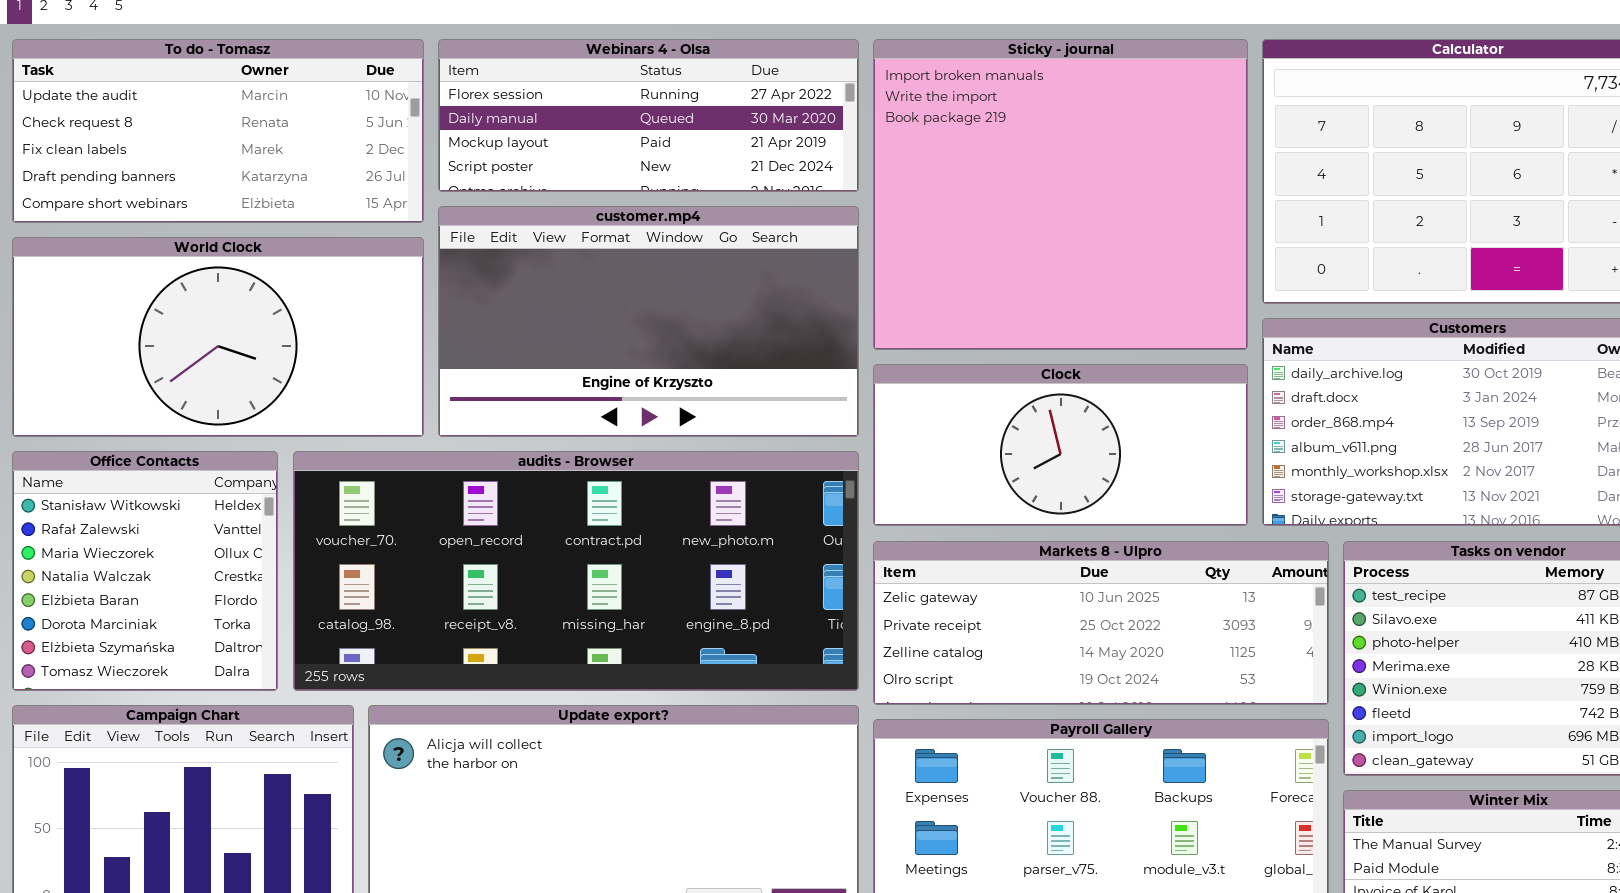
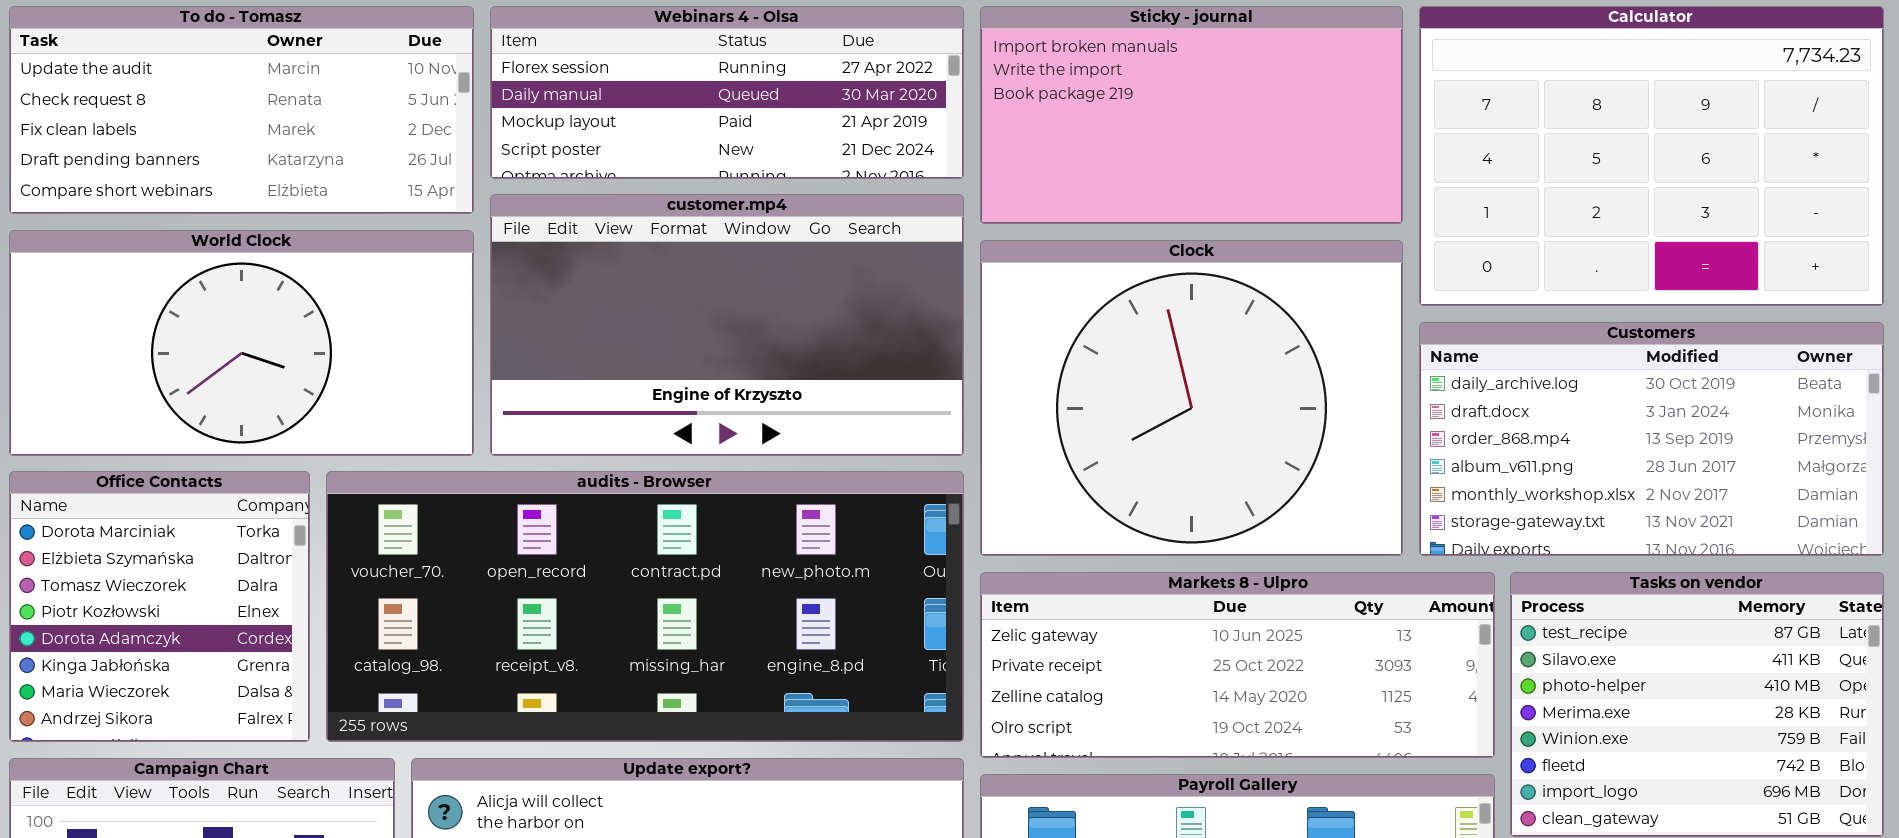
Sticky - journal: [873,39,1248,350] -> [980,6,1403,224], resized
Clock: [873,364,1248,526] -> [980,240,1403,556], resized
Office Contacts: [12,451,278,691] -> [9,471,310,742], scrolled down 5 rows

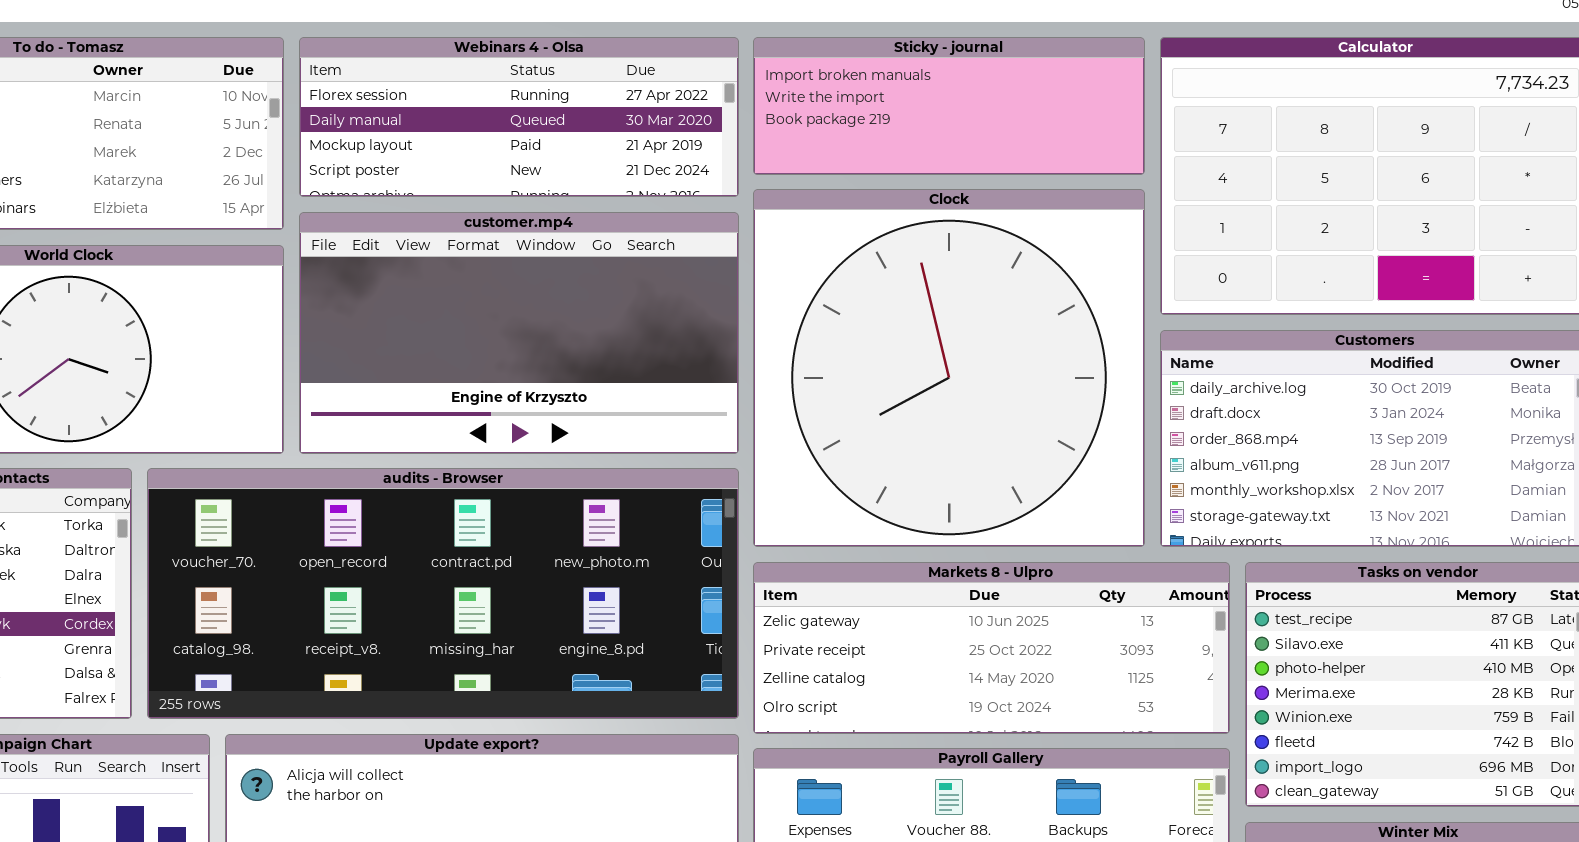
Sticky - journal: [980,6,1403,224] -> [753,37,1145,175], resized
Clock: [980,240,1403,556] -> [753,189,1145,547], resized

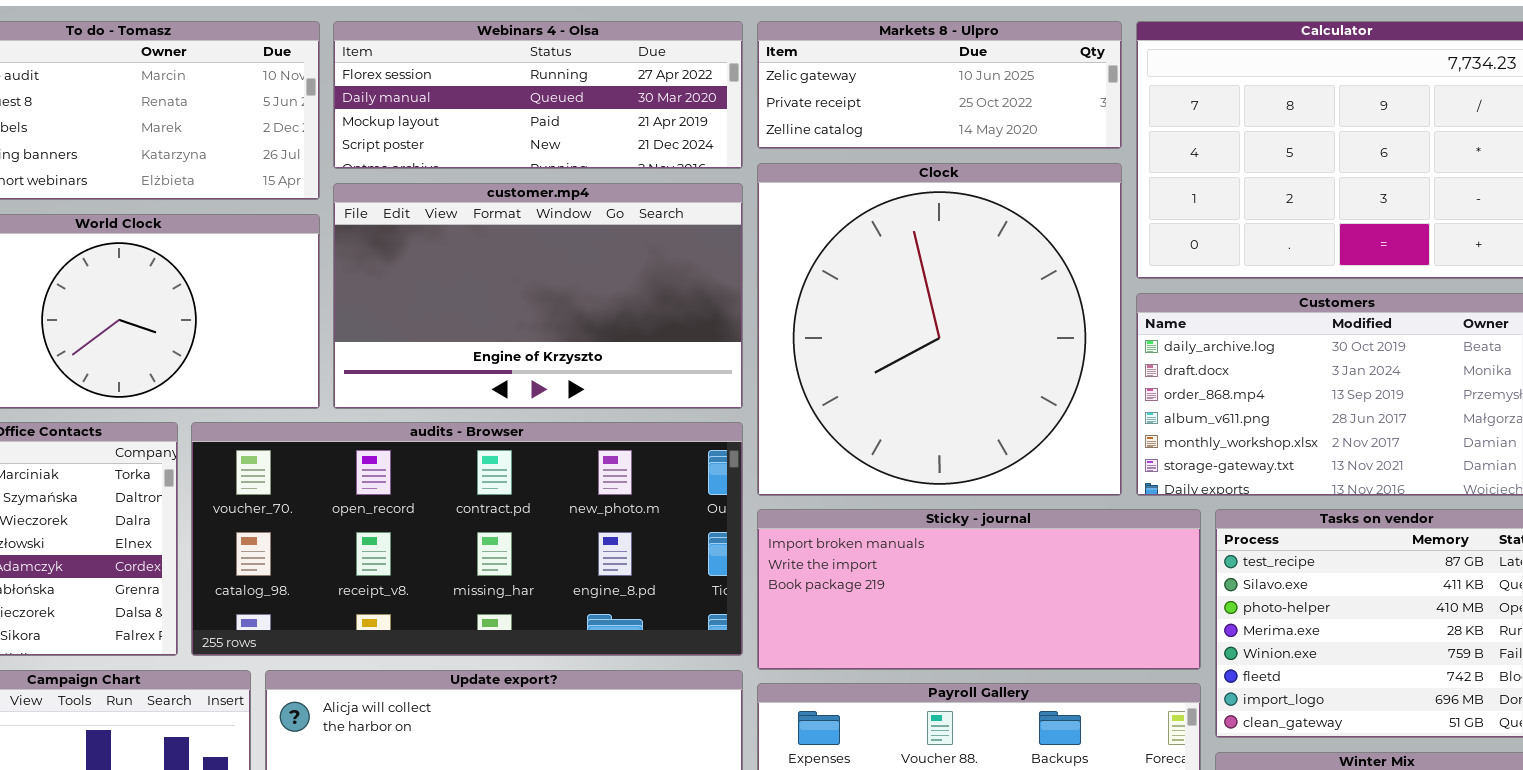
Sticky - journal: [753,37,1145,175] -> [757,509,1201,670], moved, resized
Markets 8 - Ulpro: [753,562,1230,734] -> [757,21,1122,149], moved, resized

